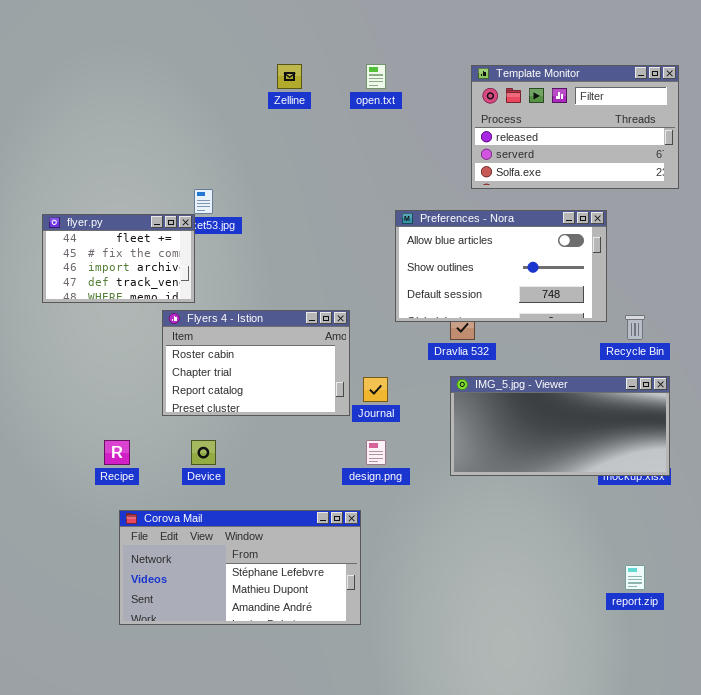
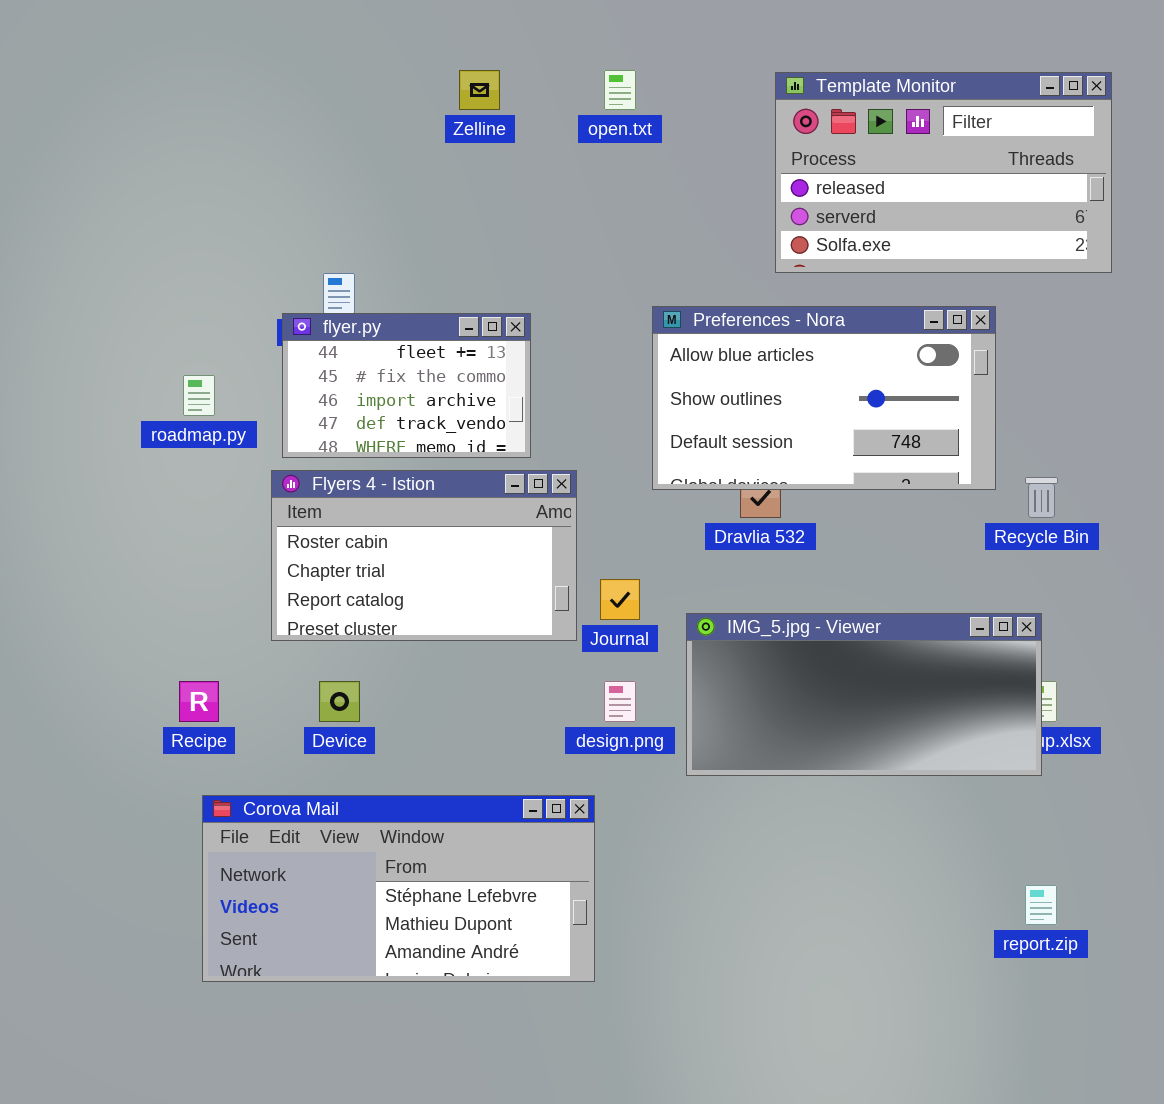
flyer.py: [42,214,195,303] -> [282,313,531,458], moved
IMG_5.jpg - Viewer: [450,376,670,476] -> [686,613,1042,776], moved

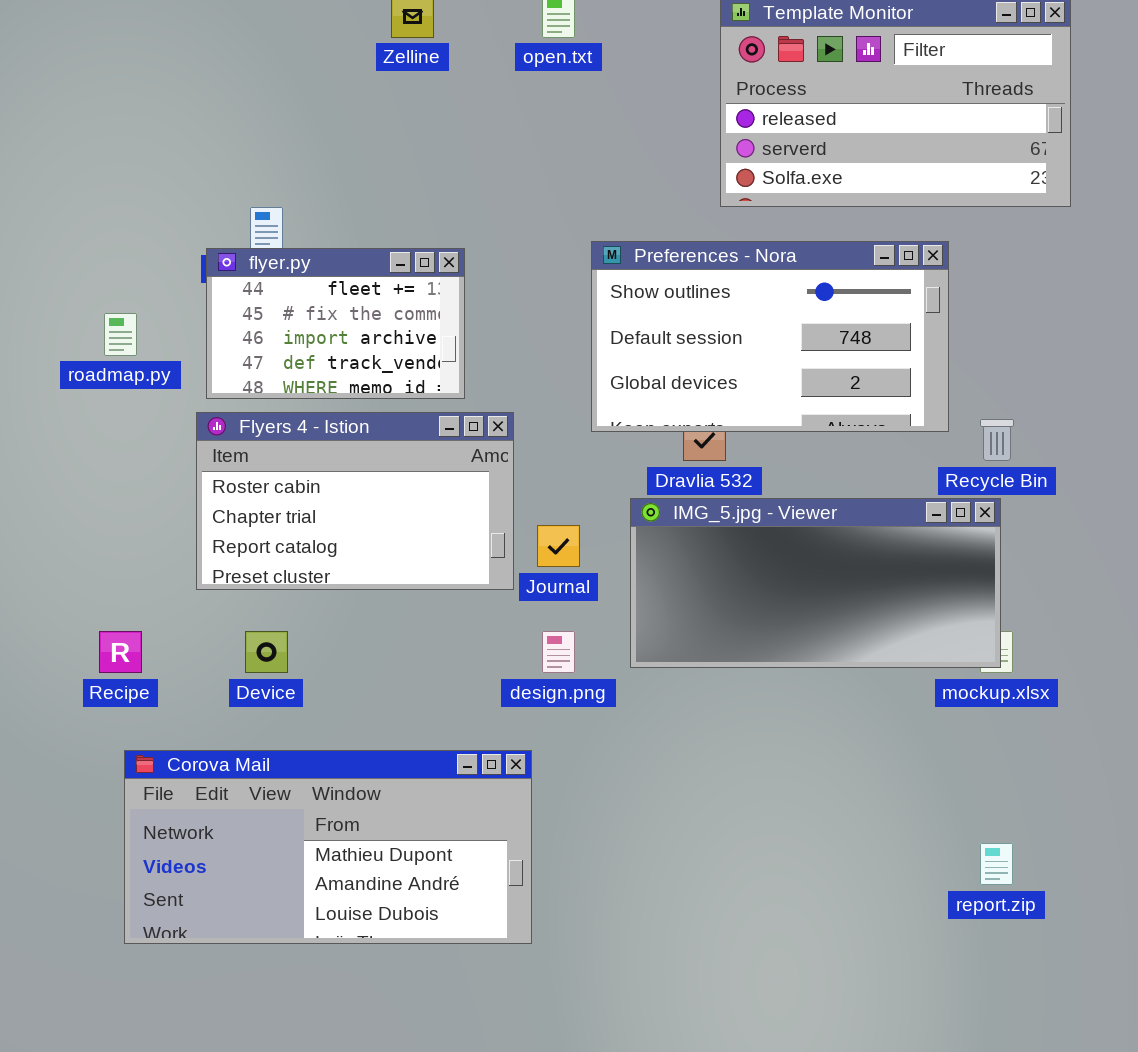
Preferences - Nora: [652,306,996,490] -> [591,241,949,432], scrolled down 1 row
IMG_5.jpg - Viewer: [686,613,1042,776] -> [630,498,1001,668], moved
Corova Mail: [202,795,595,982] -> [124,750,532,944], scrolled down 1 row

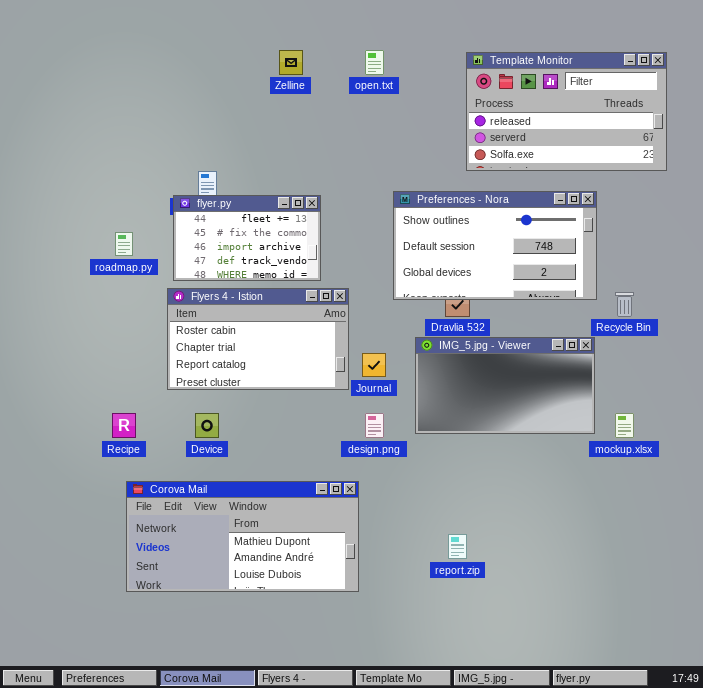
IMG_5.jpg - Viewer: [630,498,1001,668] -> [415,337,595,434], resized
report.zip: [980,843,1013,885] -> [448,534,467,559], moved

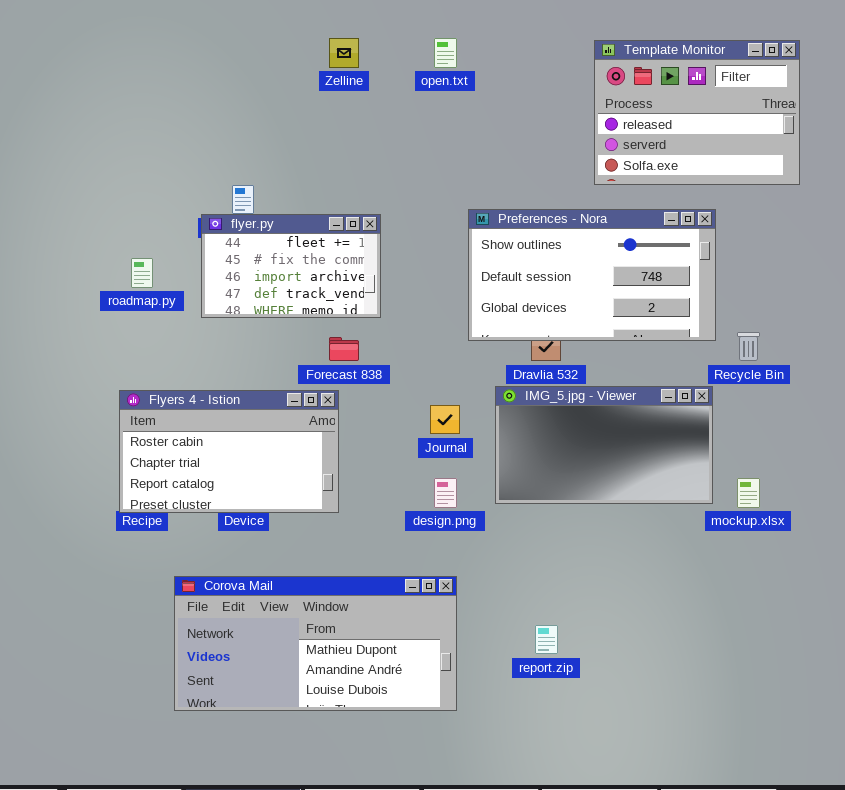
Template Monitor: [466,52,667,171] -> [594,40,800,185], resized
Flyers 4 - Istion: [167,288,349,390] -> [119,390,339,513], moved
Corova Mail: [126,481,359,592] -> [174,576,457,711], moved

